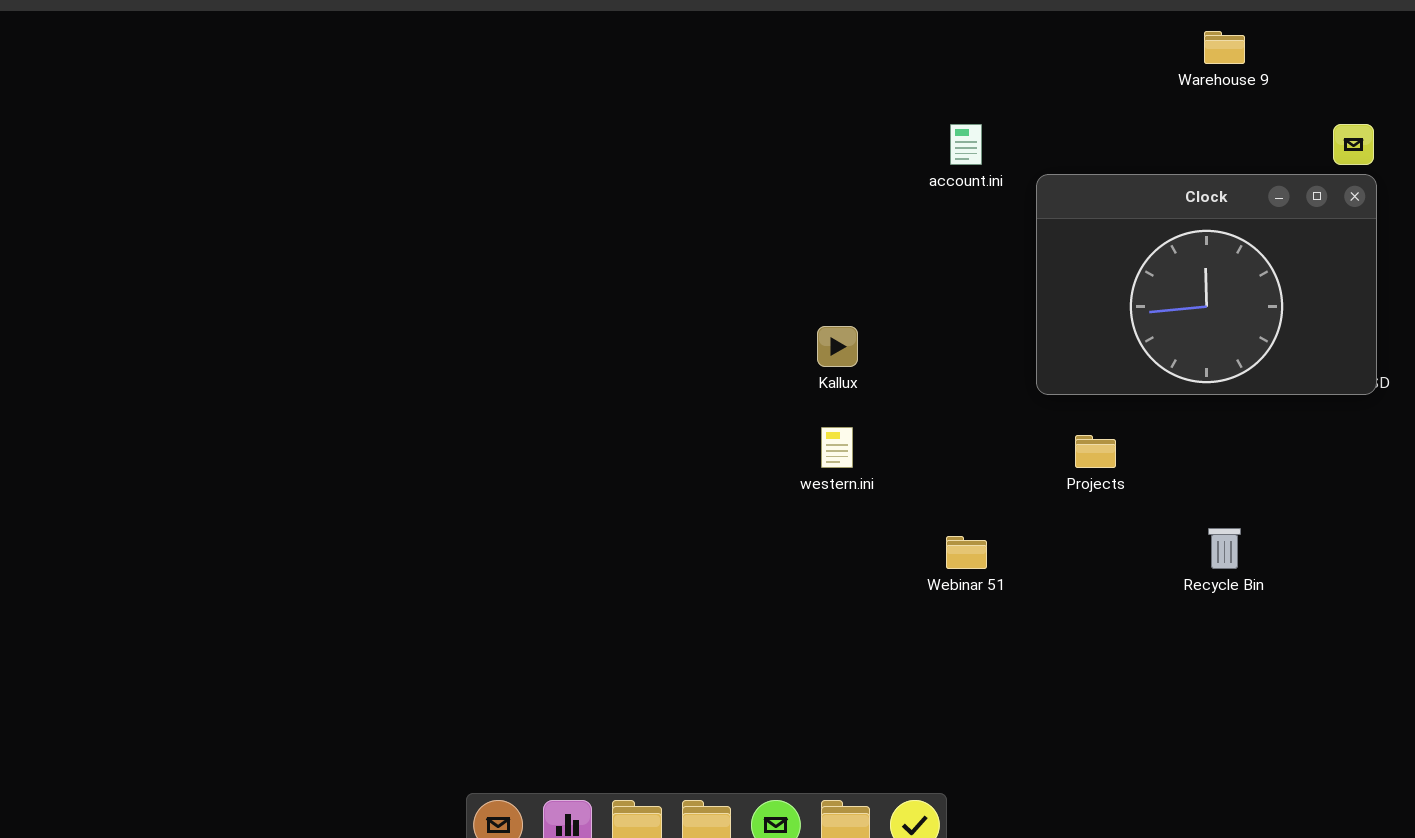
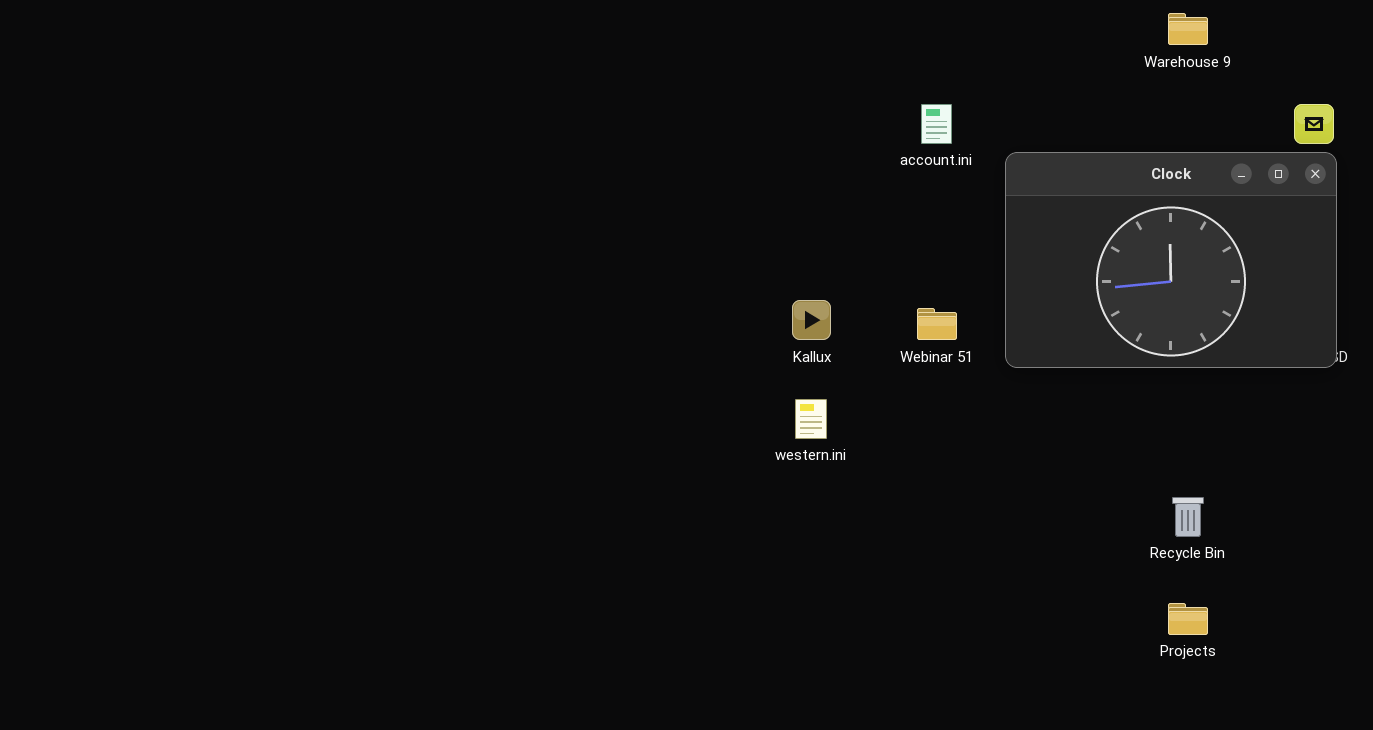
Projects: [1075,435,1116,468] -> [1168,603,1208,635], moved
Webinar 51: [946,536,987,569] -> [917,308,957,340], moved

